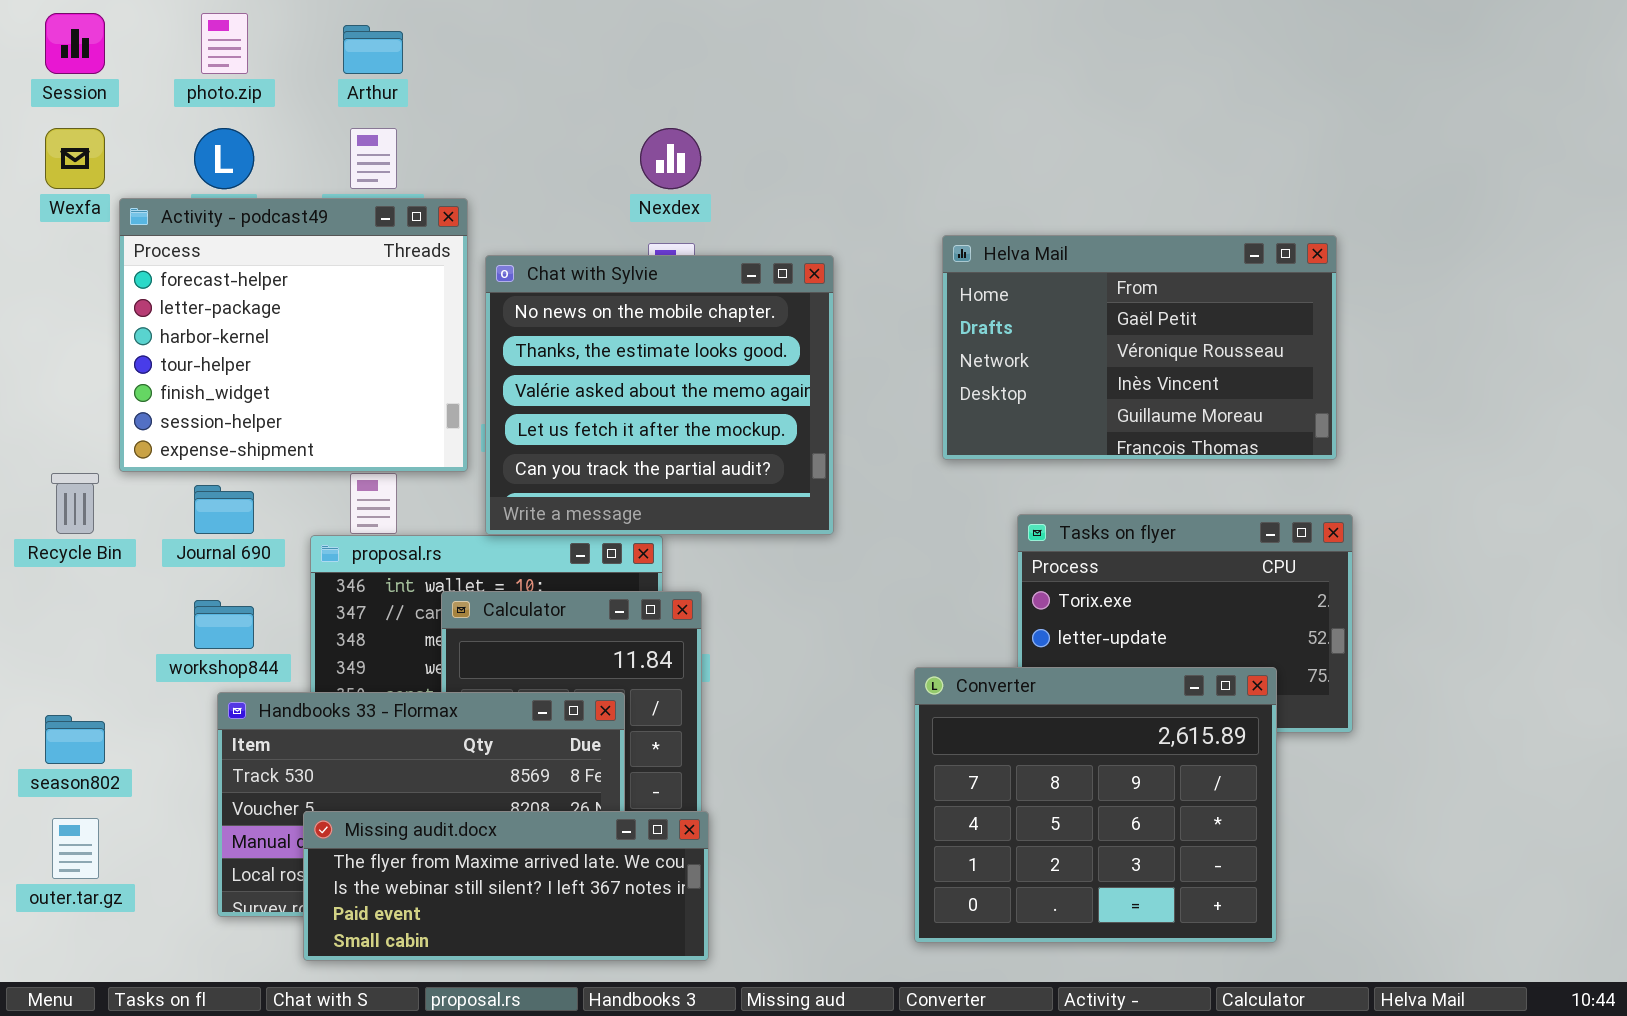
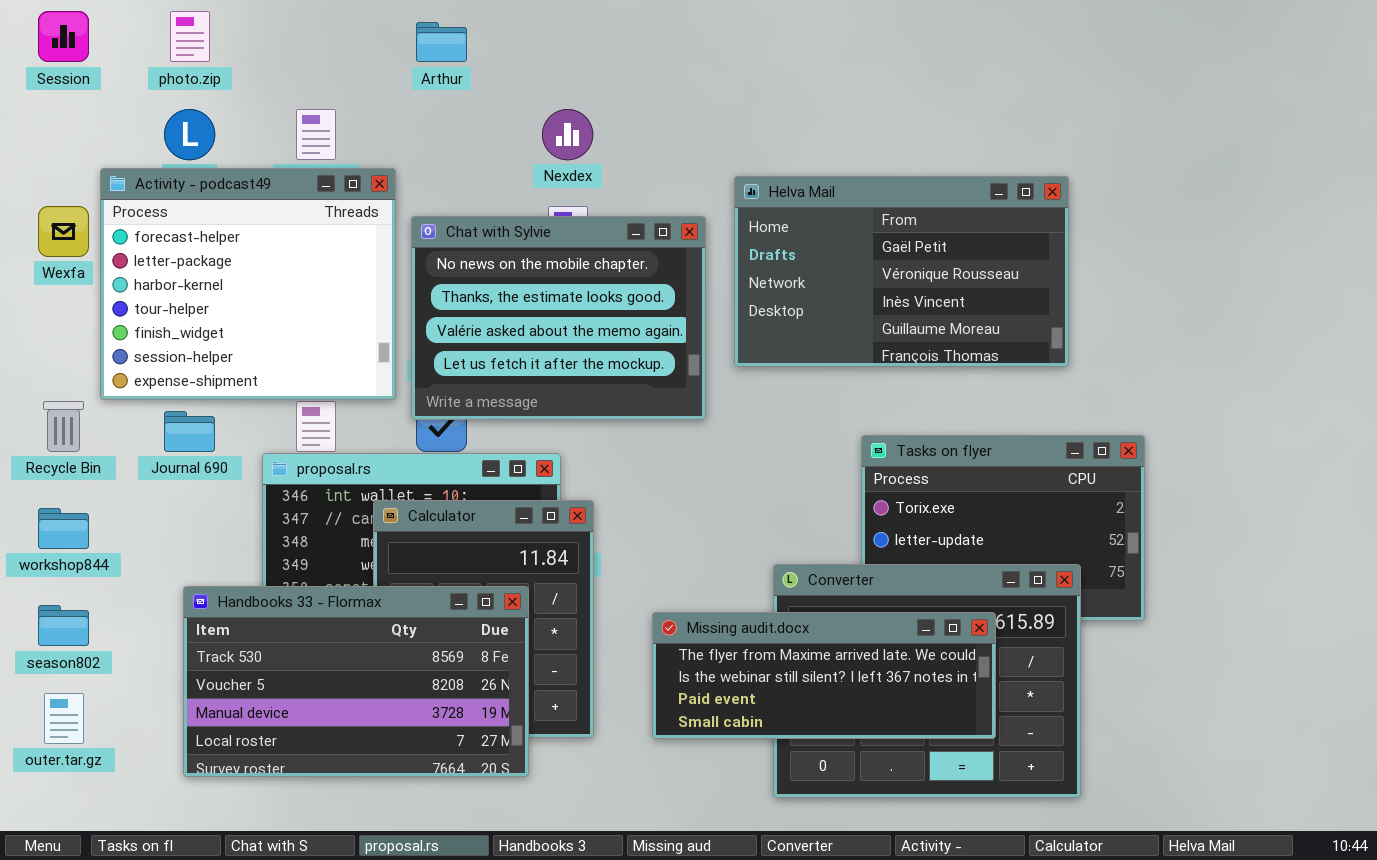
Arthur: [343,25,403,74] -> [416,22,467,62], moved
Wexfa: [45,128,105,189] -> [38,206,89,257], moved
Helva Mail: [942,235,1337,460] -> [734,176,1069,367], moved
Chat with Sylvie: [485,255,834,535] -> [411,216,706,420], resized
workshop844: [194,600,254,649] -> [38,508,89,549], moved
Missing audit.docx: [303,811,709,961] -> [652,612,996,739], moved

